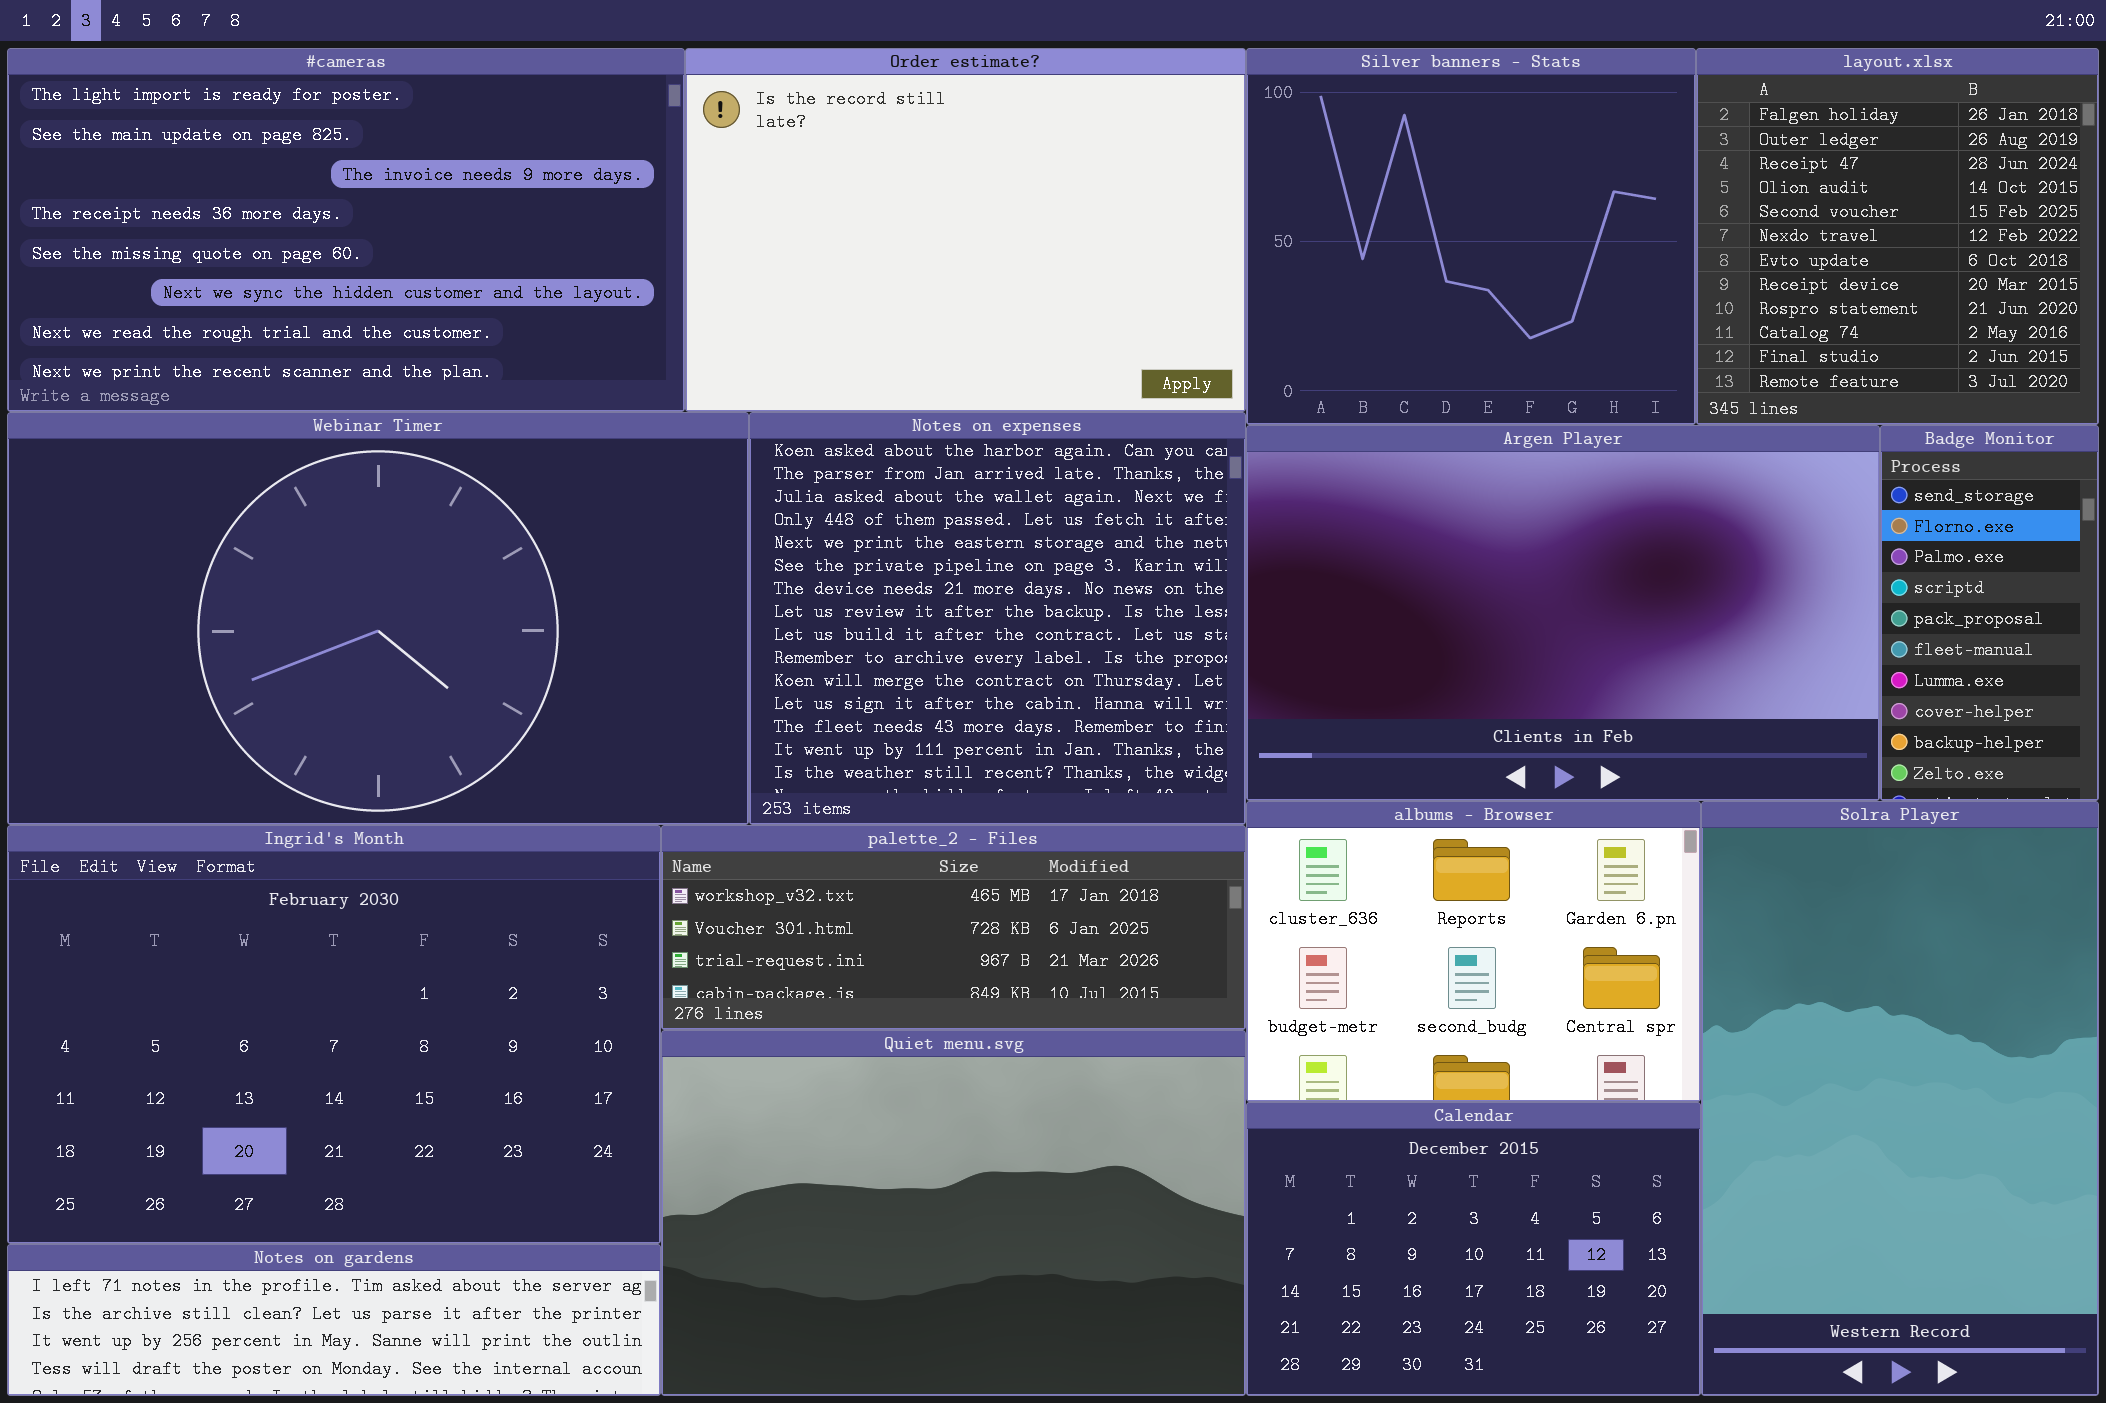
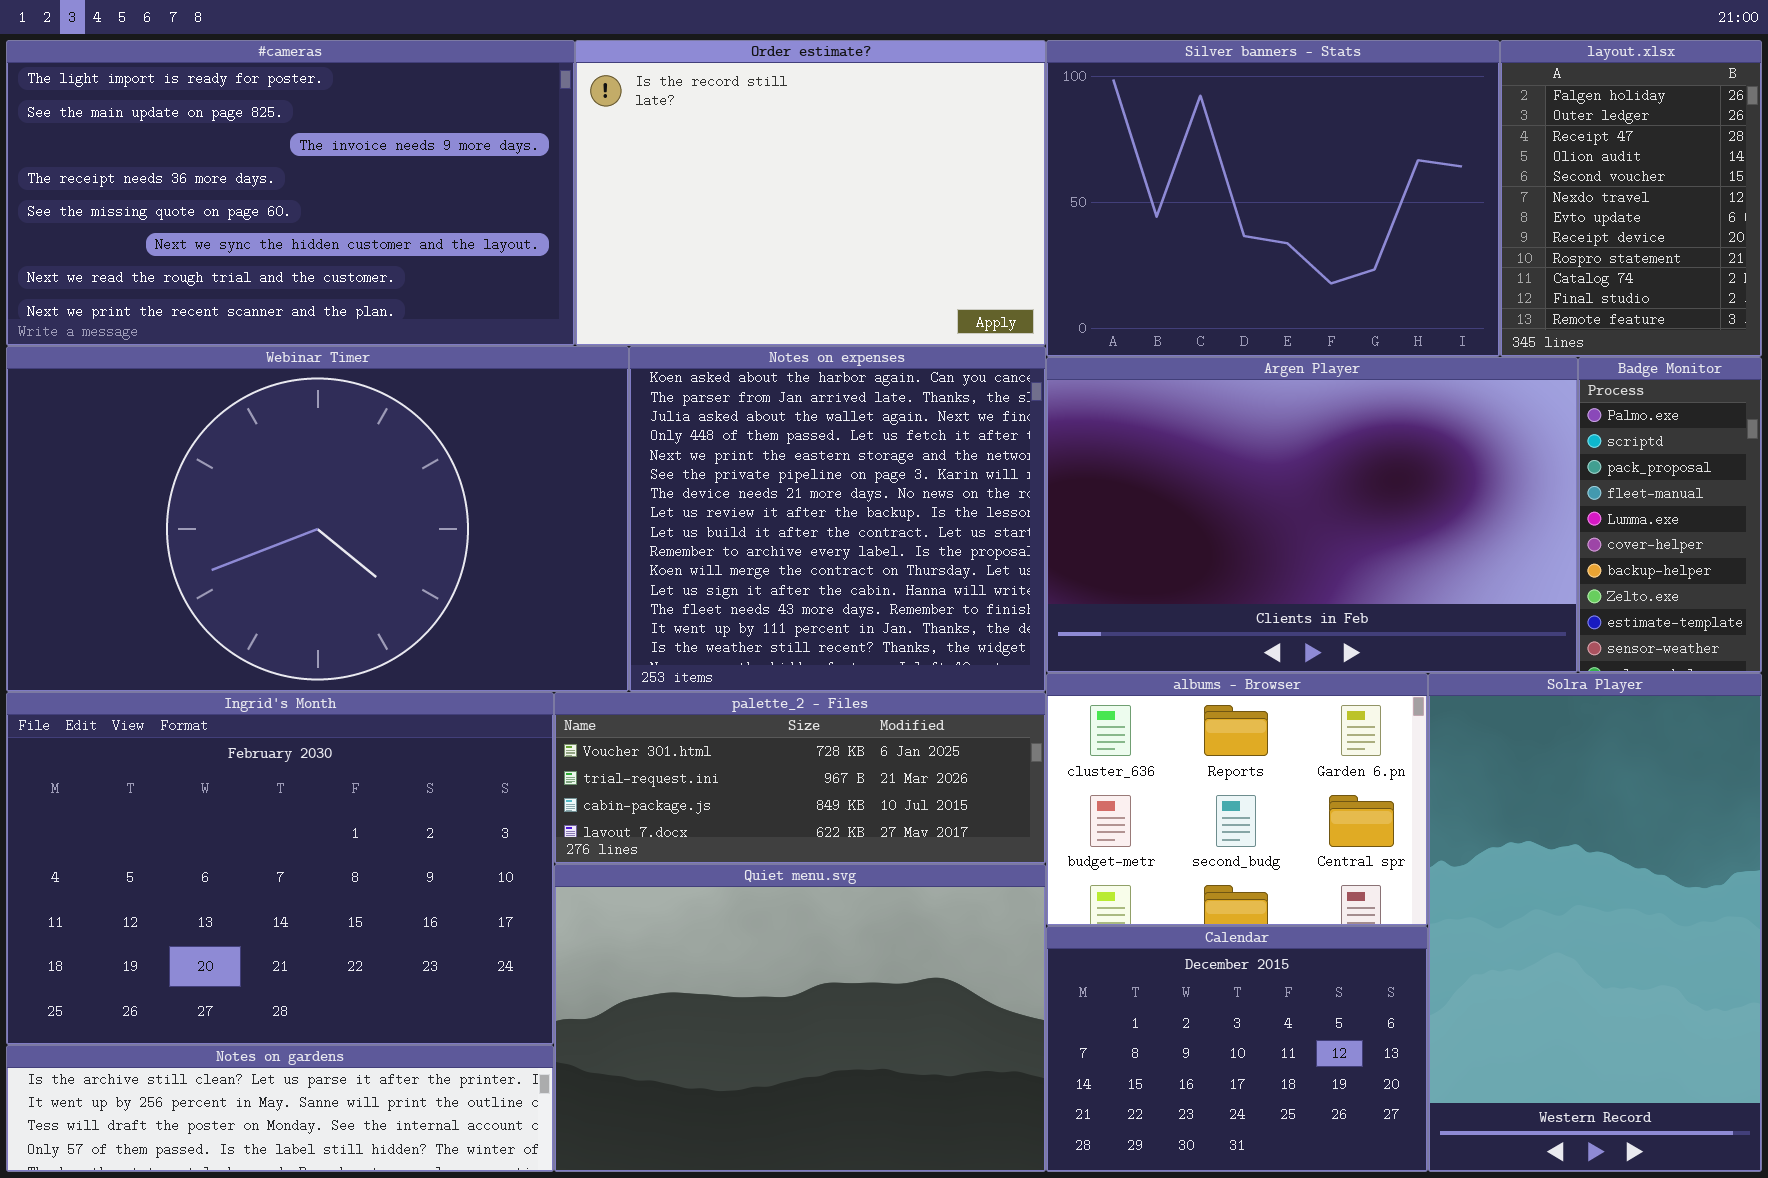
Silver banners - Stats: [1246,48,1696,425] -> [1046,40,1500,357], resized
layout.xlsx: [1696,48,2099,425] -> [1500,40,1762,357], resized
Badge Monitor: [1880,425,2099,801] -> [1578,357,1762,673], scrolled down 2 rows
palette_2 - Files: [661,825,1246,1030] -> [554,692,1046,864], scrolled down 1 row
Notes on gardens: [7,1244,661,1396] -> [6,1045,554,1172], scrolled down 1 row

